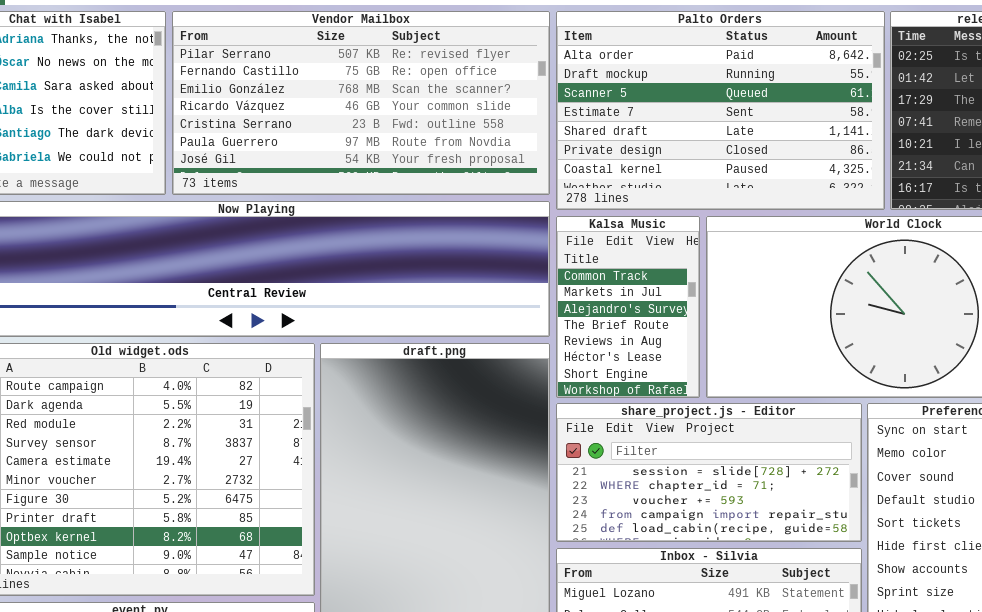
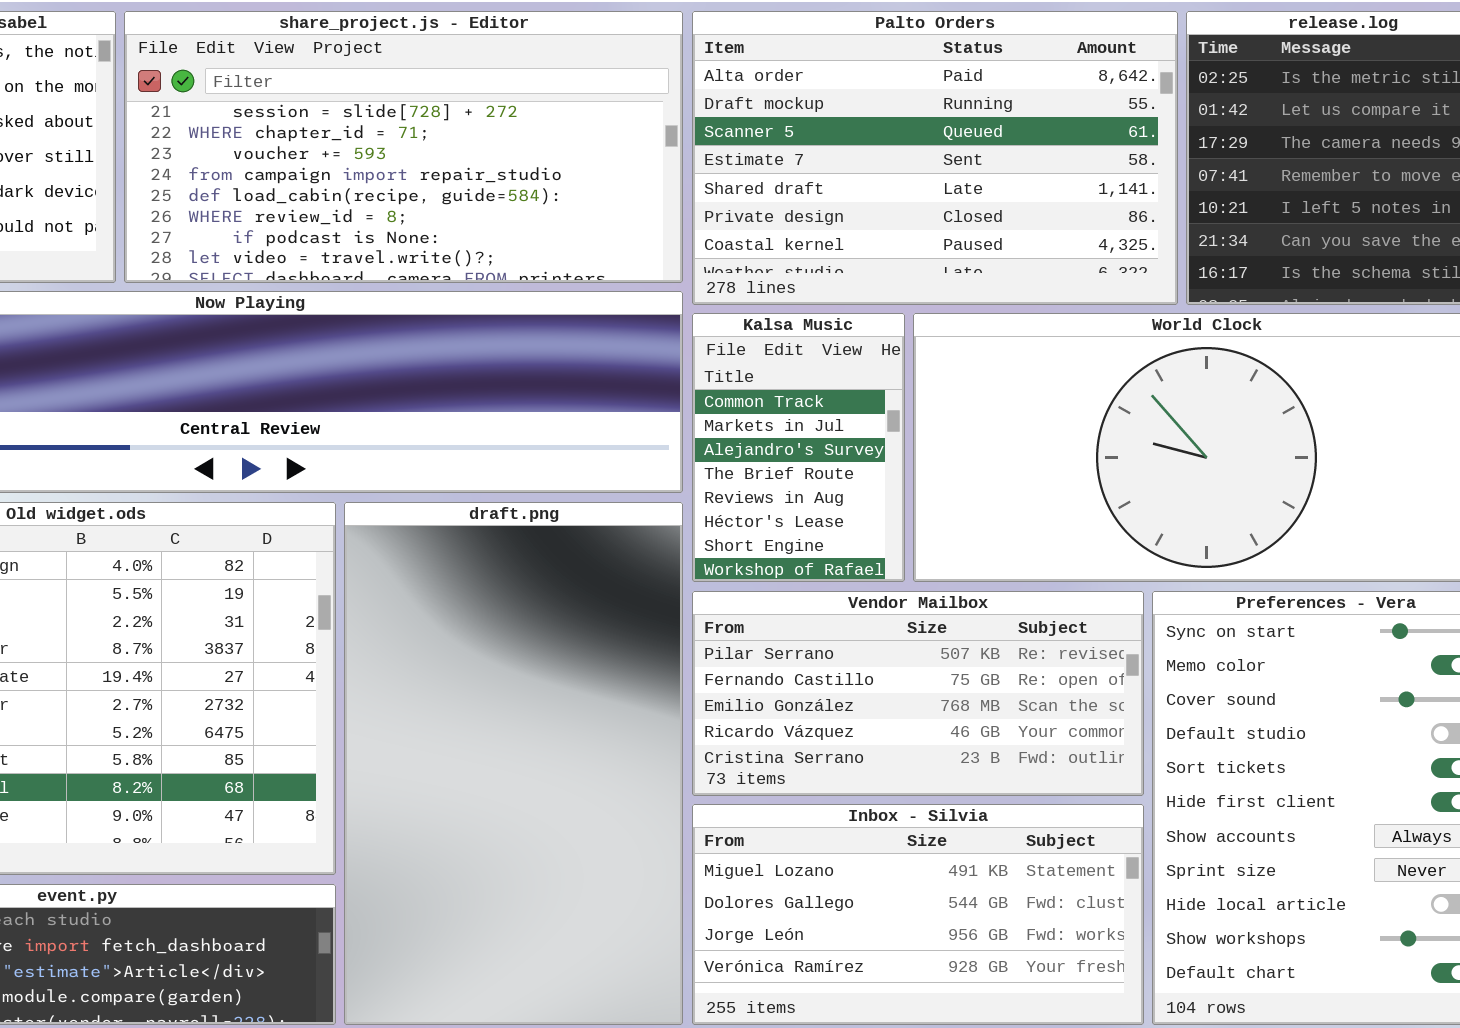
Vendor Mailbox: [172,11,550,195] -> [692,591,1144,796], moved, resized
share_project.js - Editor: [556,403,862,542] -> [124,11,683,283], moved, resized

